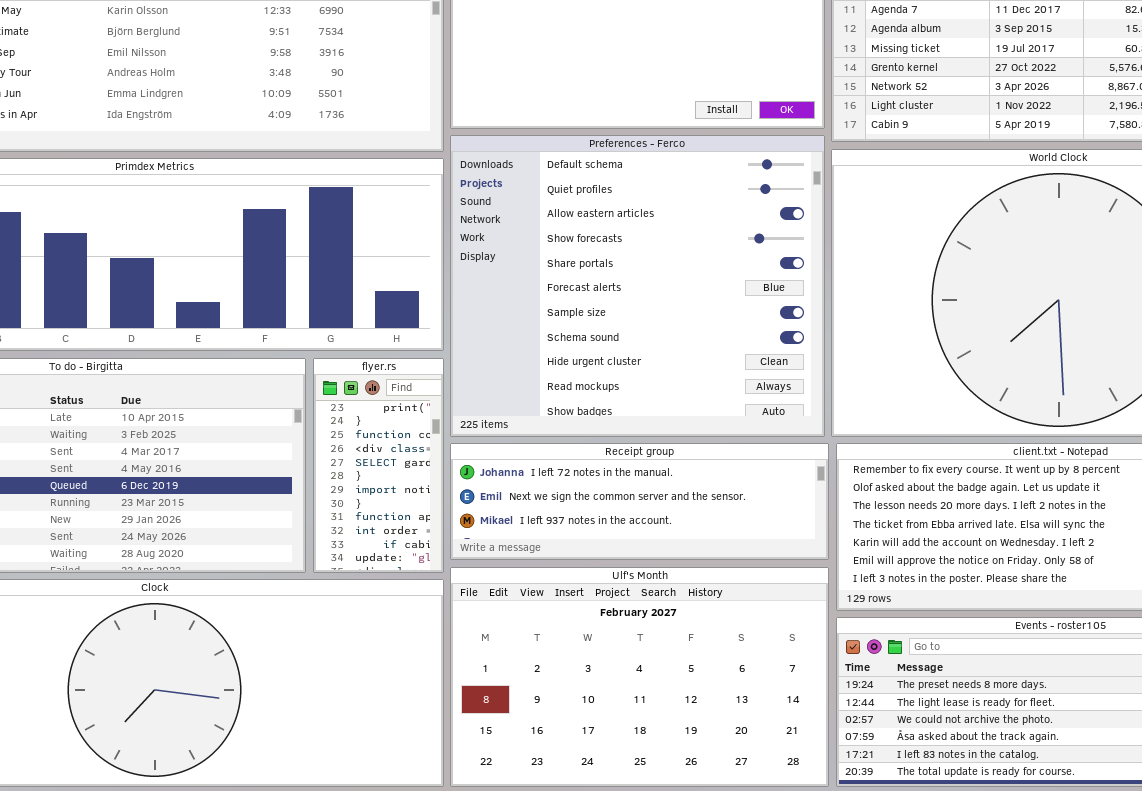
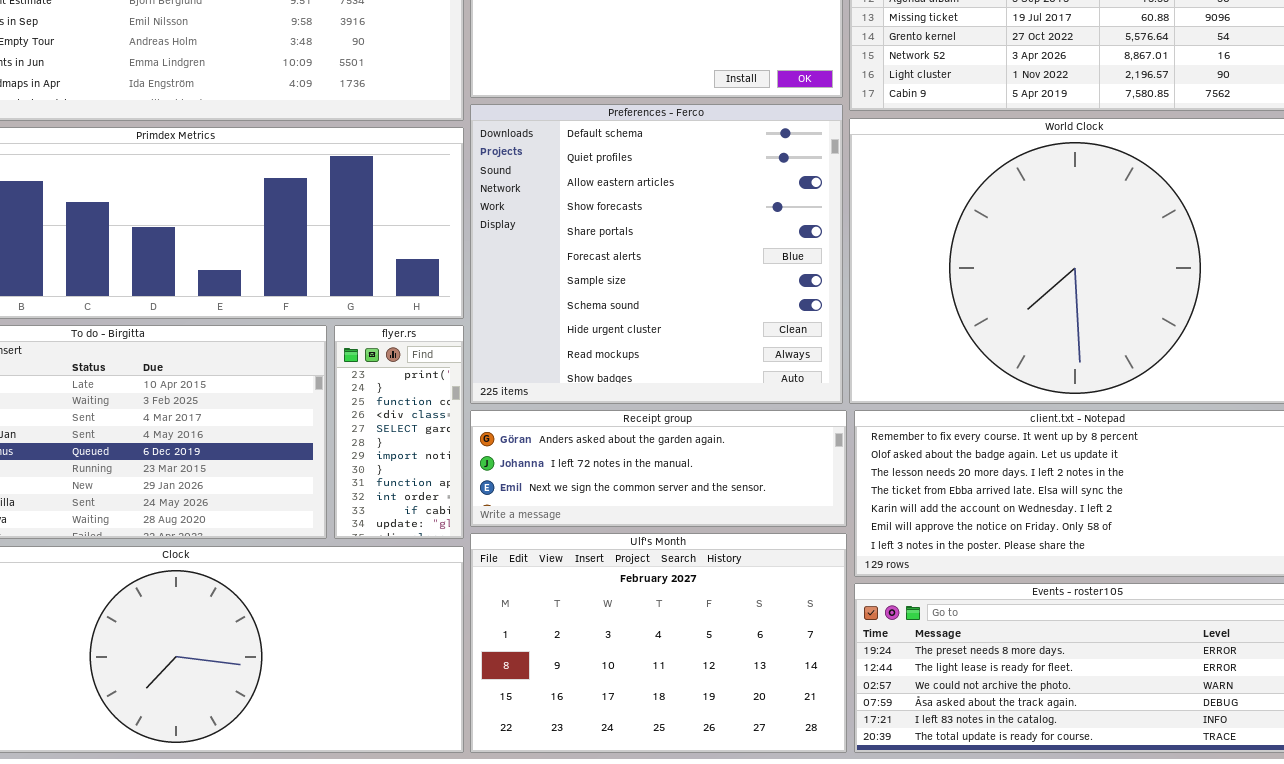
Receipt group: [450,443,829,560] -> [470,410,847,527], scrolled up 1 row

